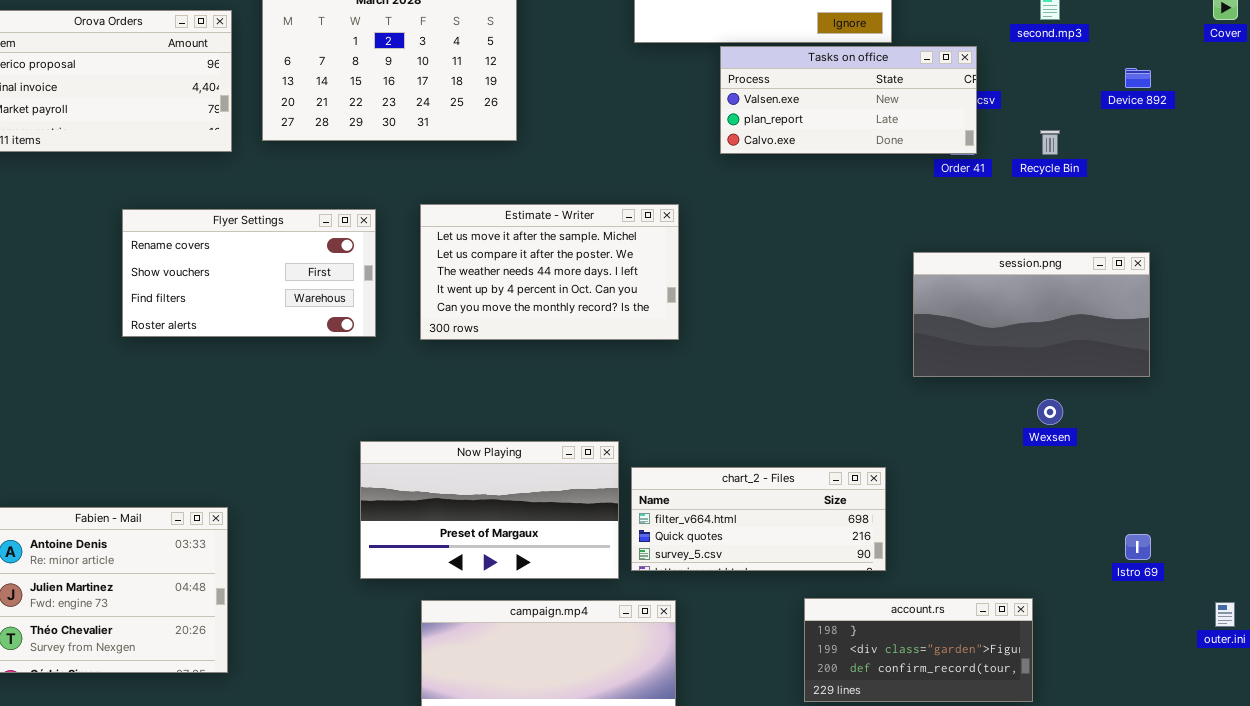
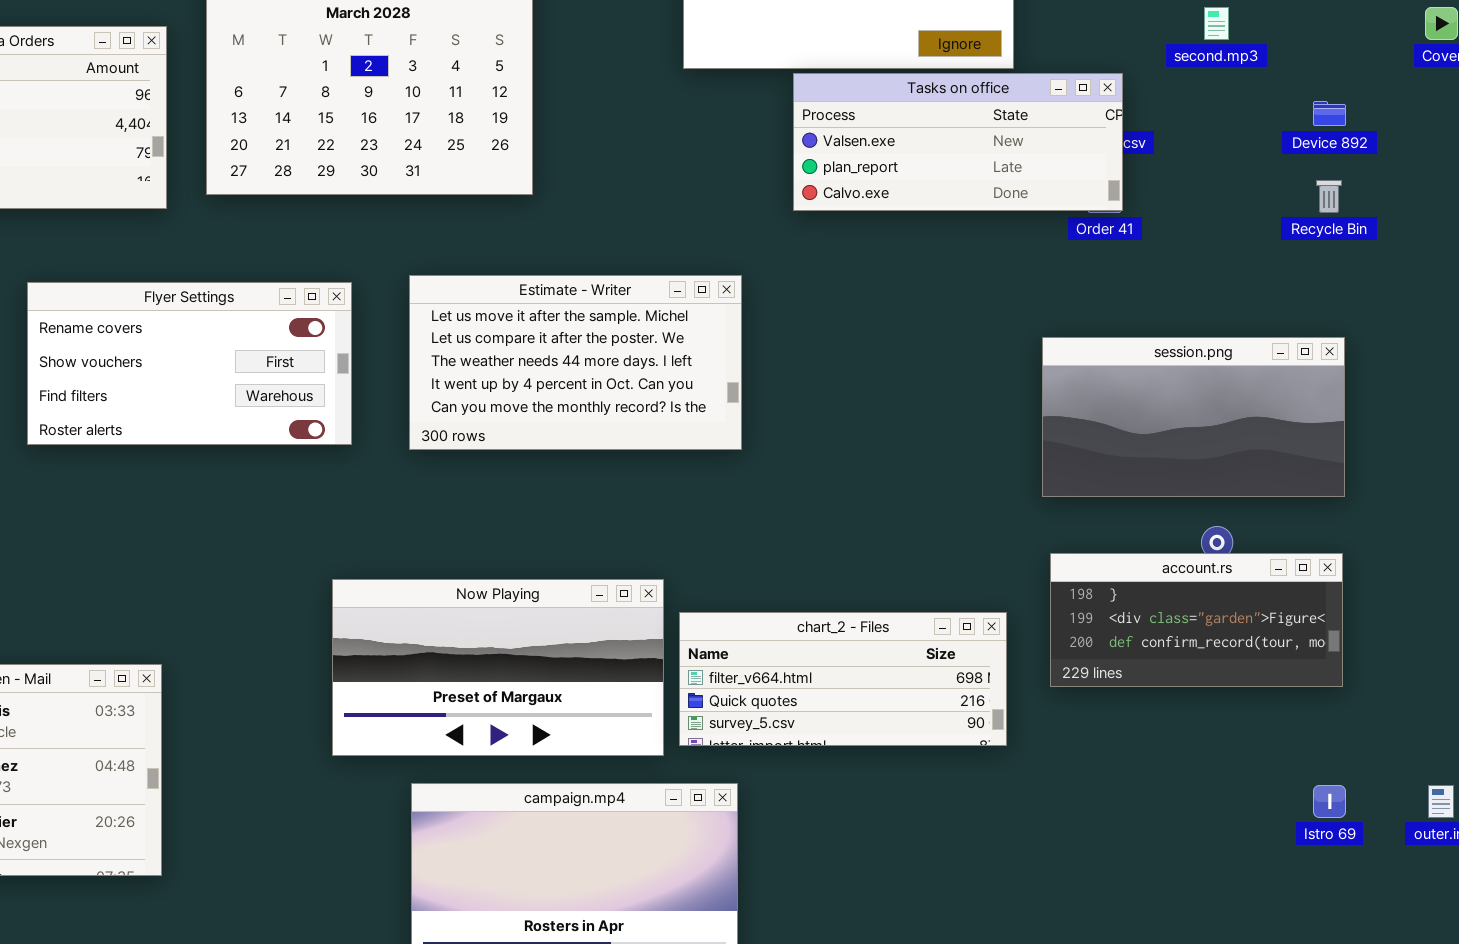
Recycle Bin: [1040,130,1060,155] -> [1316,180,1342,213], moved
Istro 69: [1125,534,1151,560] -> [1313,785,1346,818], moved
account.rs: [804,598,1033,702] -> [1050,553,1343,687], moved

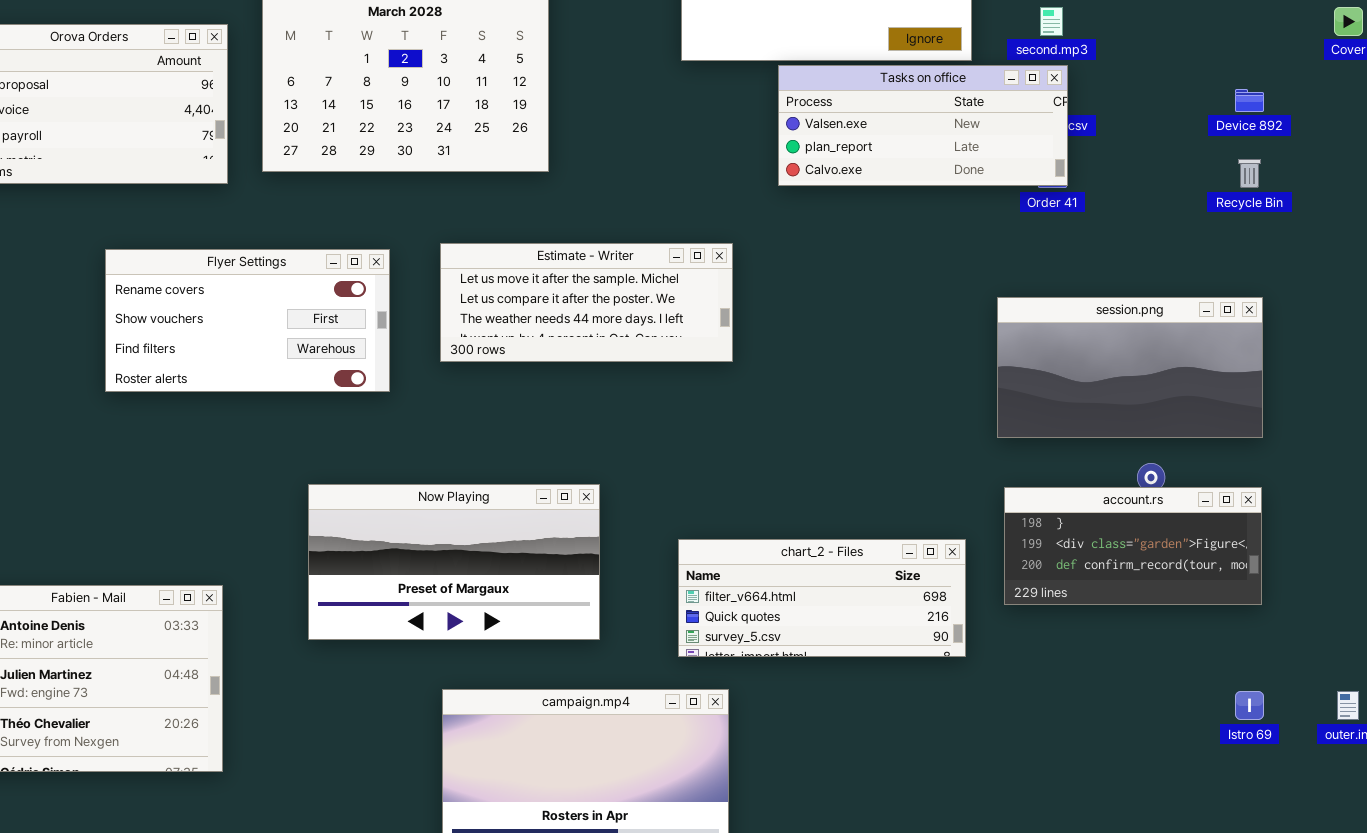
second.mp3: [1204,7,1229,40] -> [1040,7,1063,36], moved
Estimate - Writer: [409,275,742,450] -> [440,243,733,362], resized
Now Playing: [332,579,664,756] -> [308,484,600,640], moved

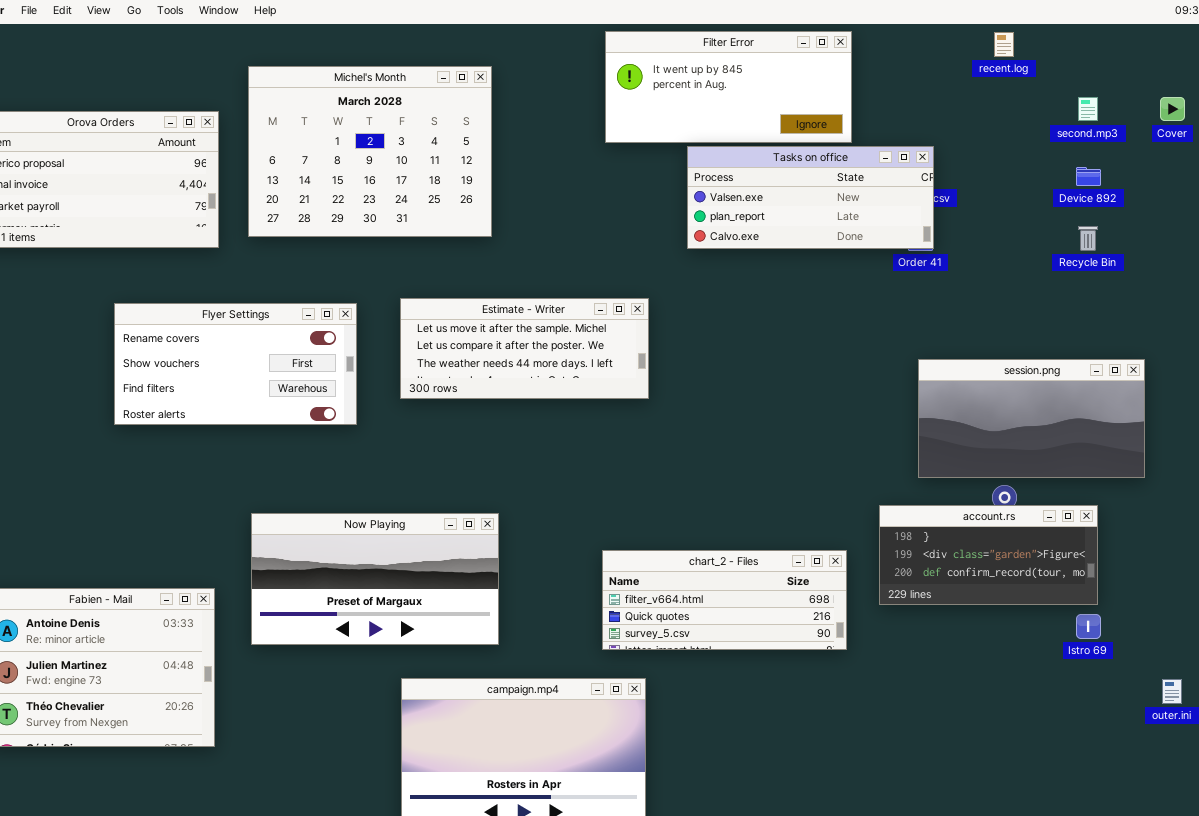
second.mp3: [1040,7,1063,36] -> [1078,97,1098,121], moved
session.png: [997,297,1263,438] -> [918,359,1145,478], moved
Now Playing: [308,484,600,640] -> [251,513,499,645], moved
Istro 69: [1235,691,1264,720] -> [1076,614,1101,639], moved

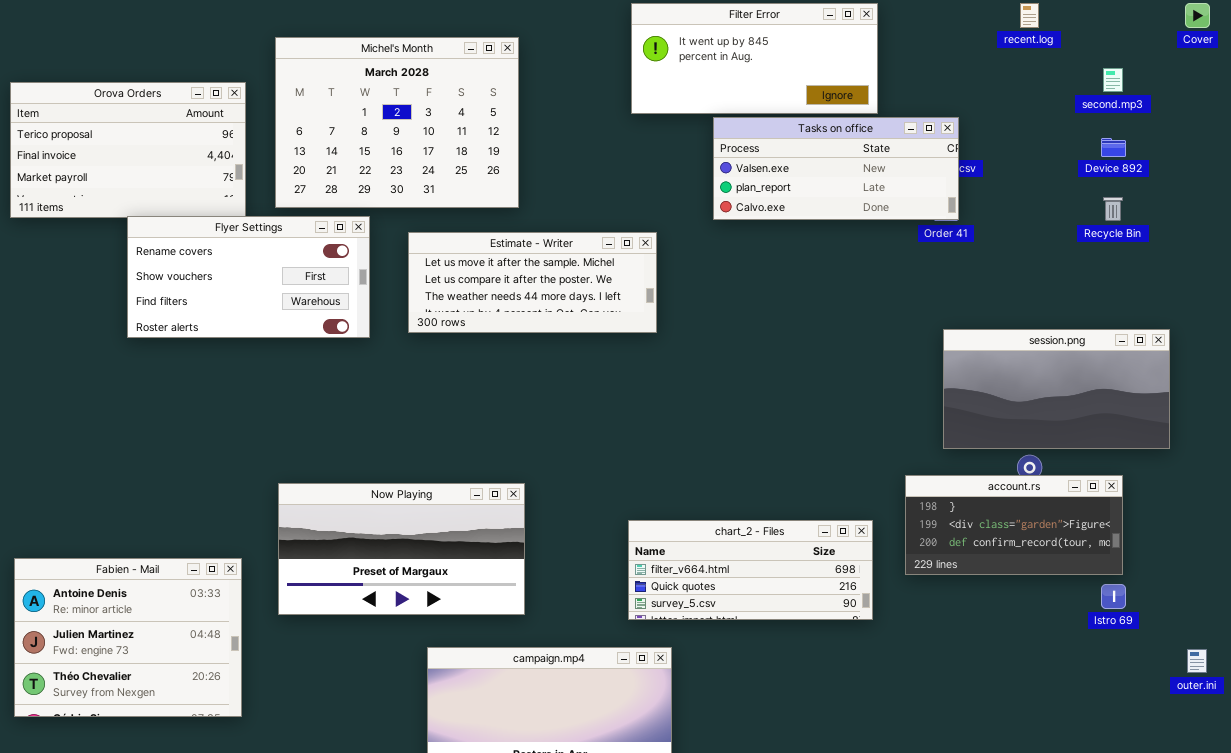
Cover: [1160,97,1185,121] -> [1185,3,1210,28], moved
Estimate - Writer: [400,298,649,399] -> [408,232,657,333], moved
Flyer Settings: [114,303,357,425] -> [127,216,370,338], moved

